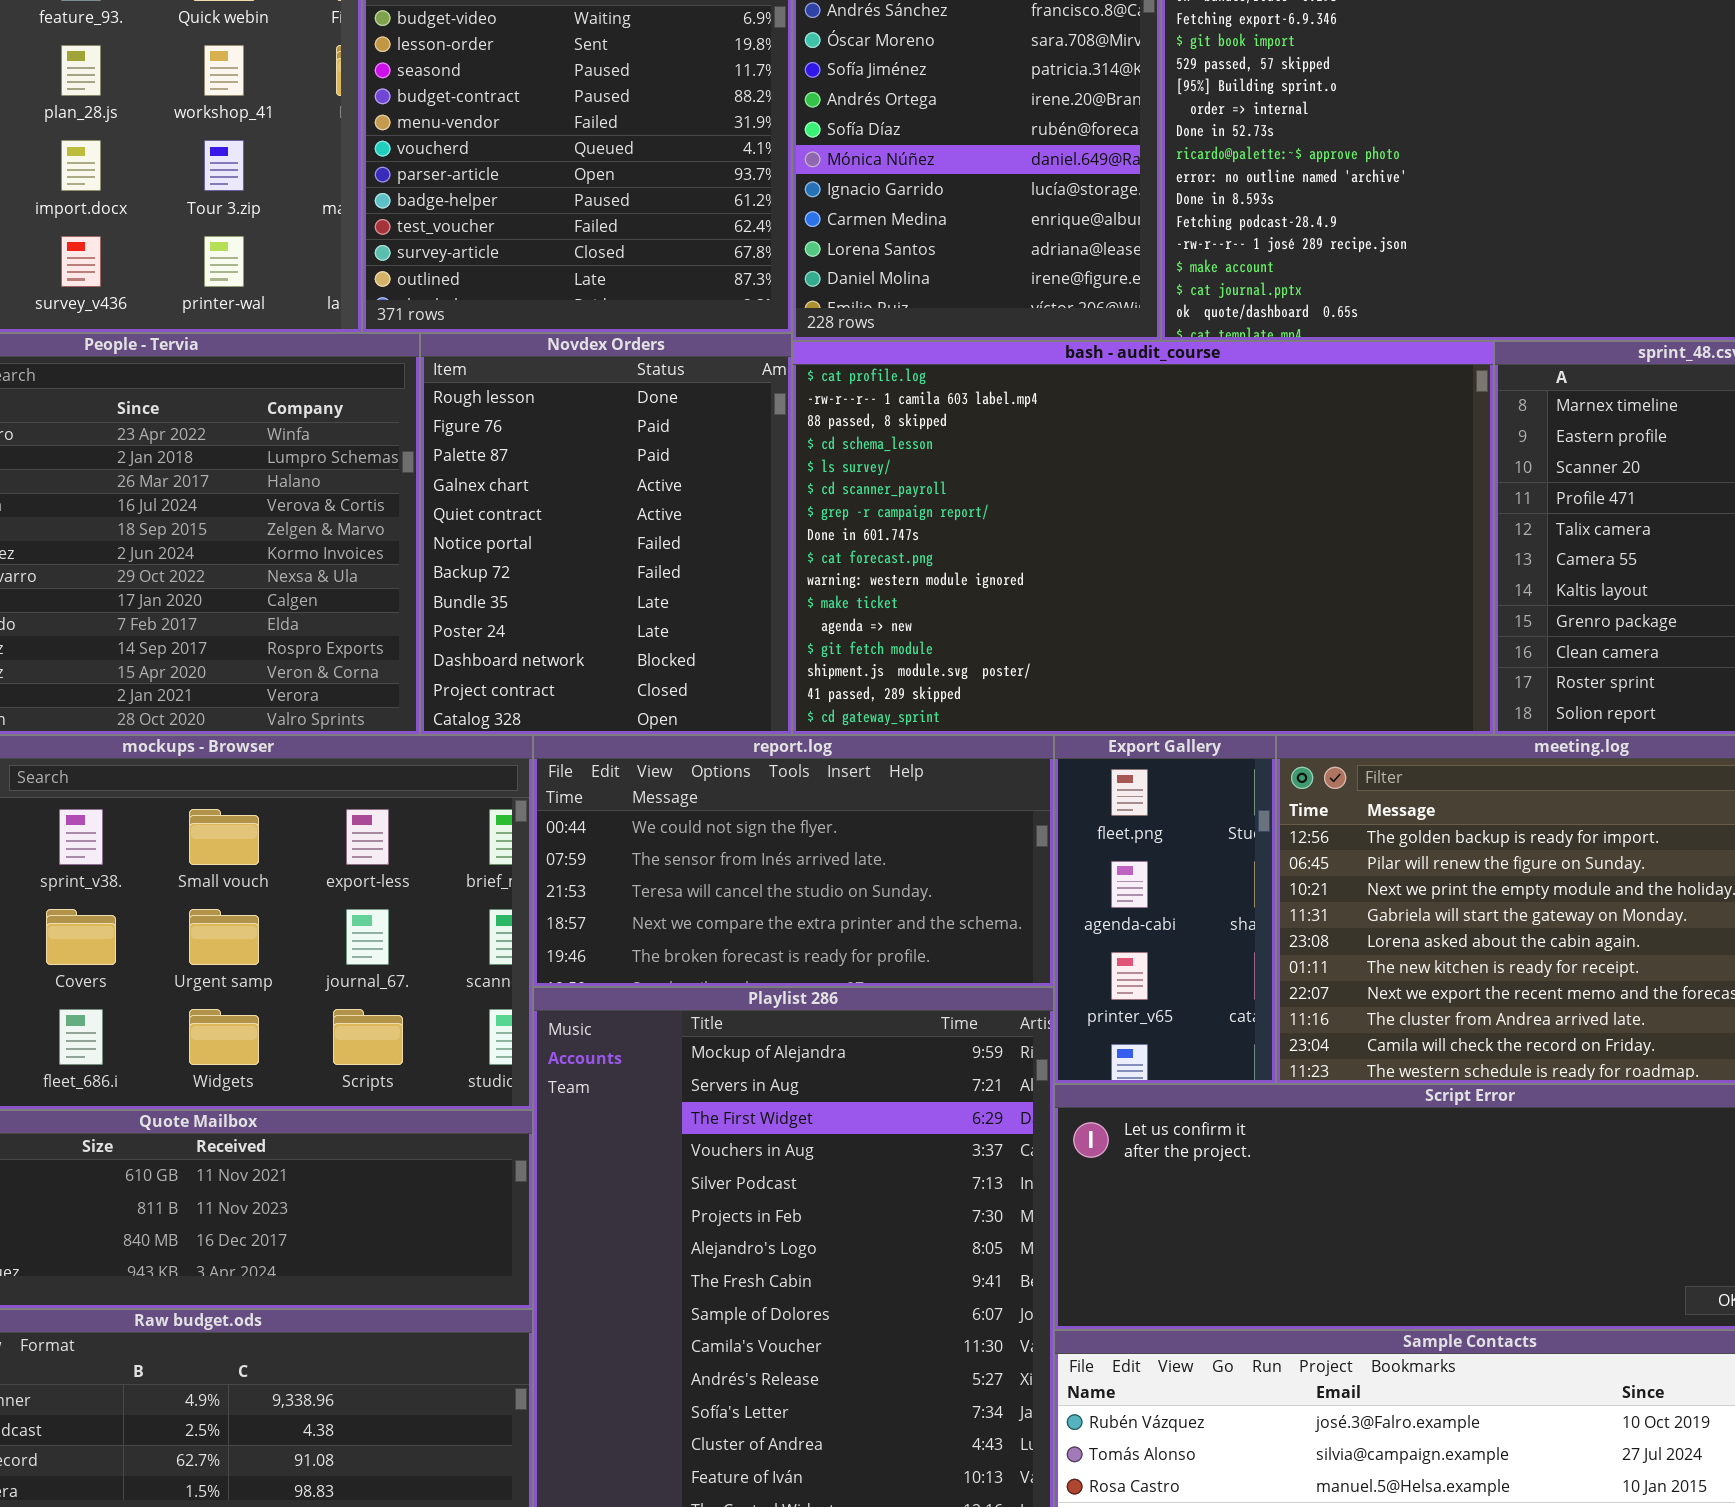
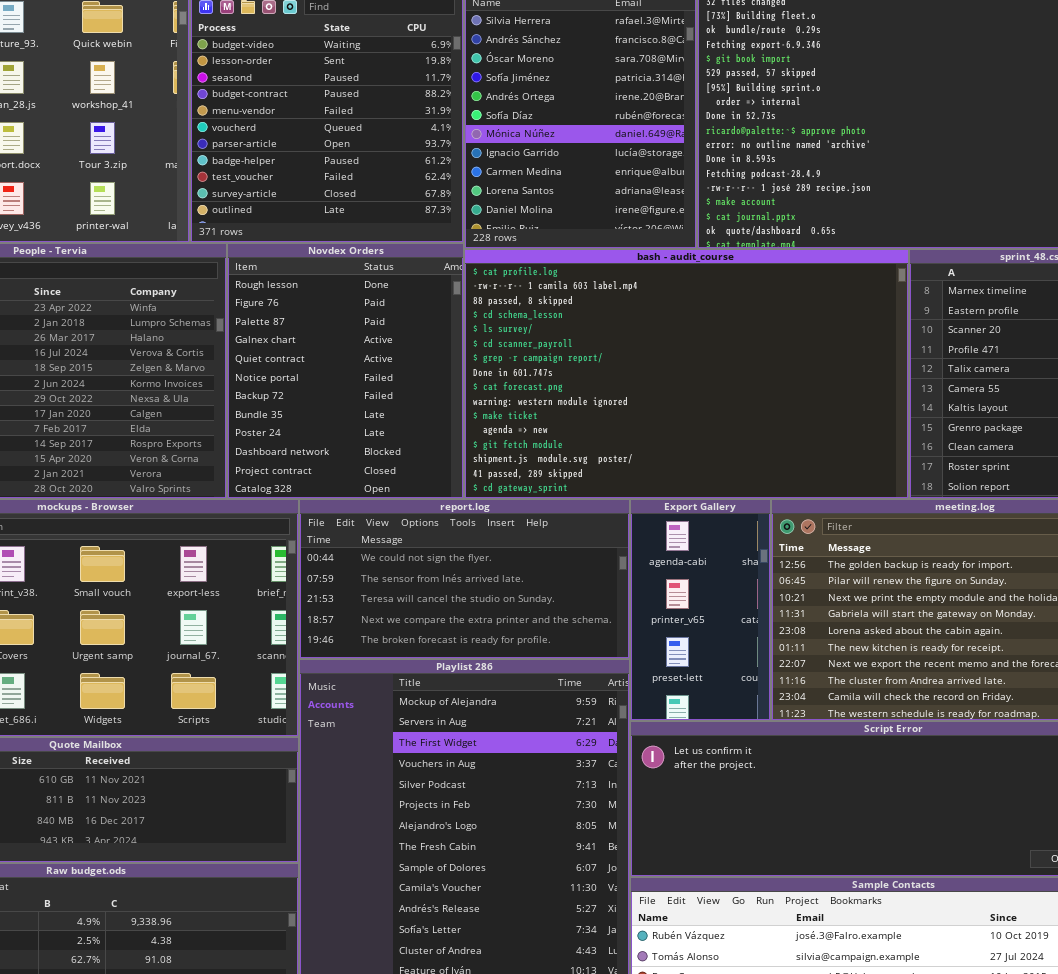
Export Gallery: [1054,735,1276,1084] -> [630,499,771,721], scrolled down 1 row

